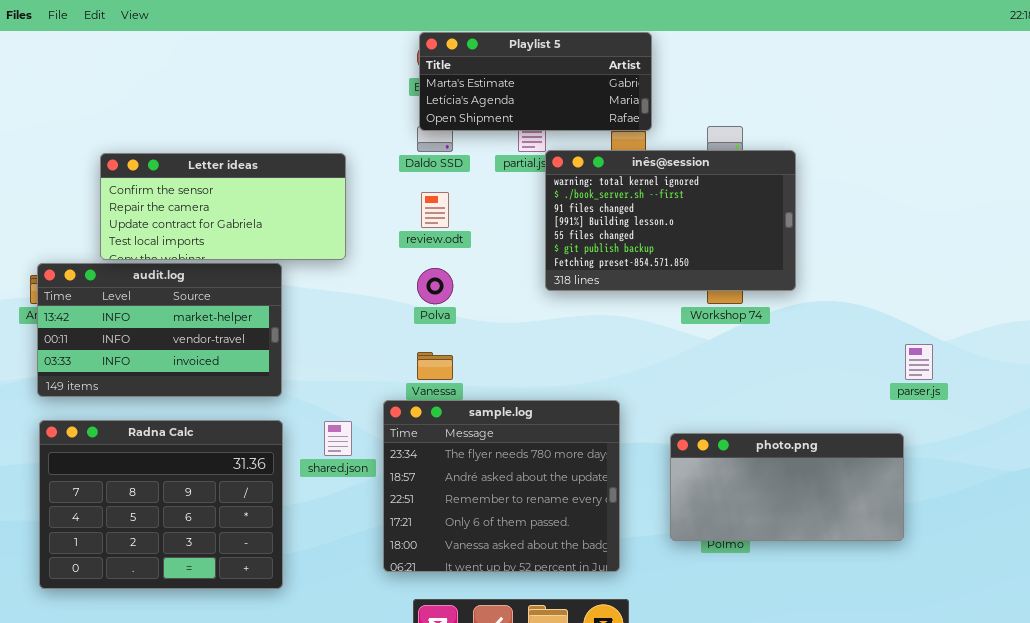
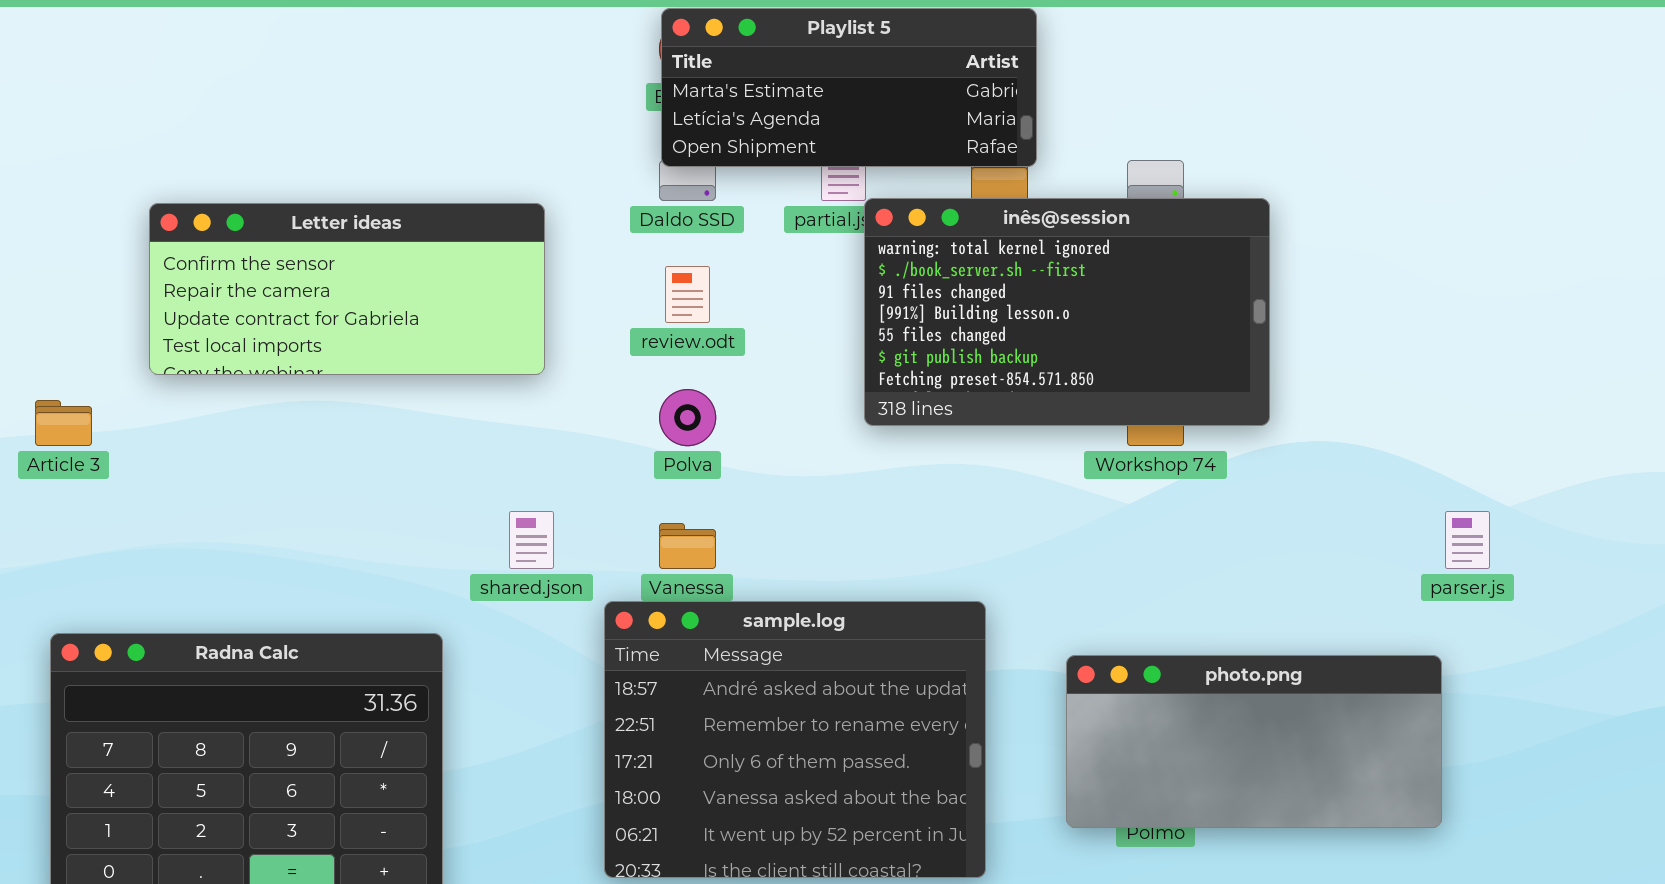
audit.log: [37,263,282,397] -> none, closed
sample.log: [383,400,620,572] -> [604,601,986,878], scrolled down 1 row
shared.json: [324,421,352,456] -> [509,511,554,569], moved

